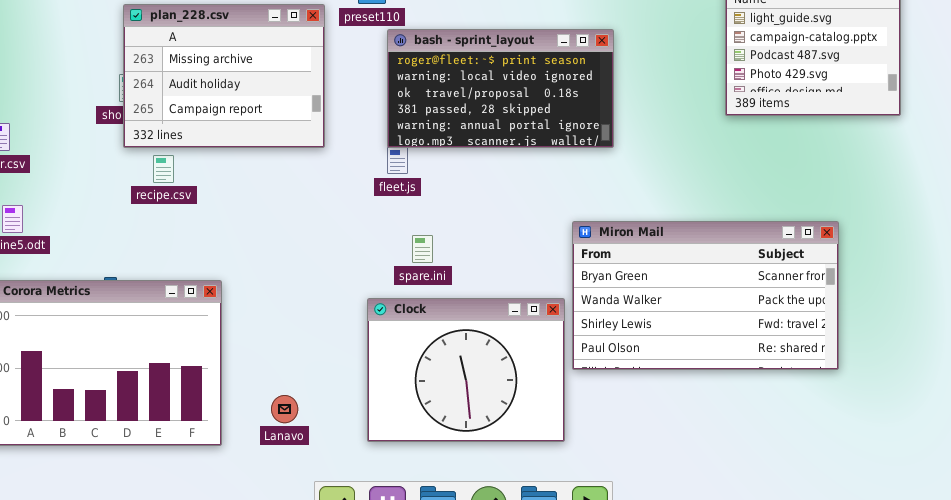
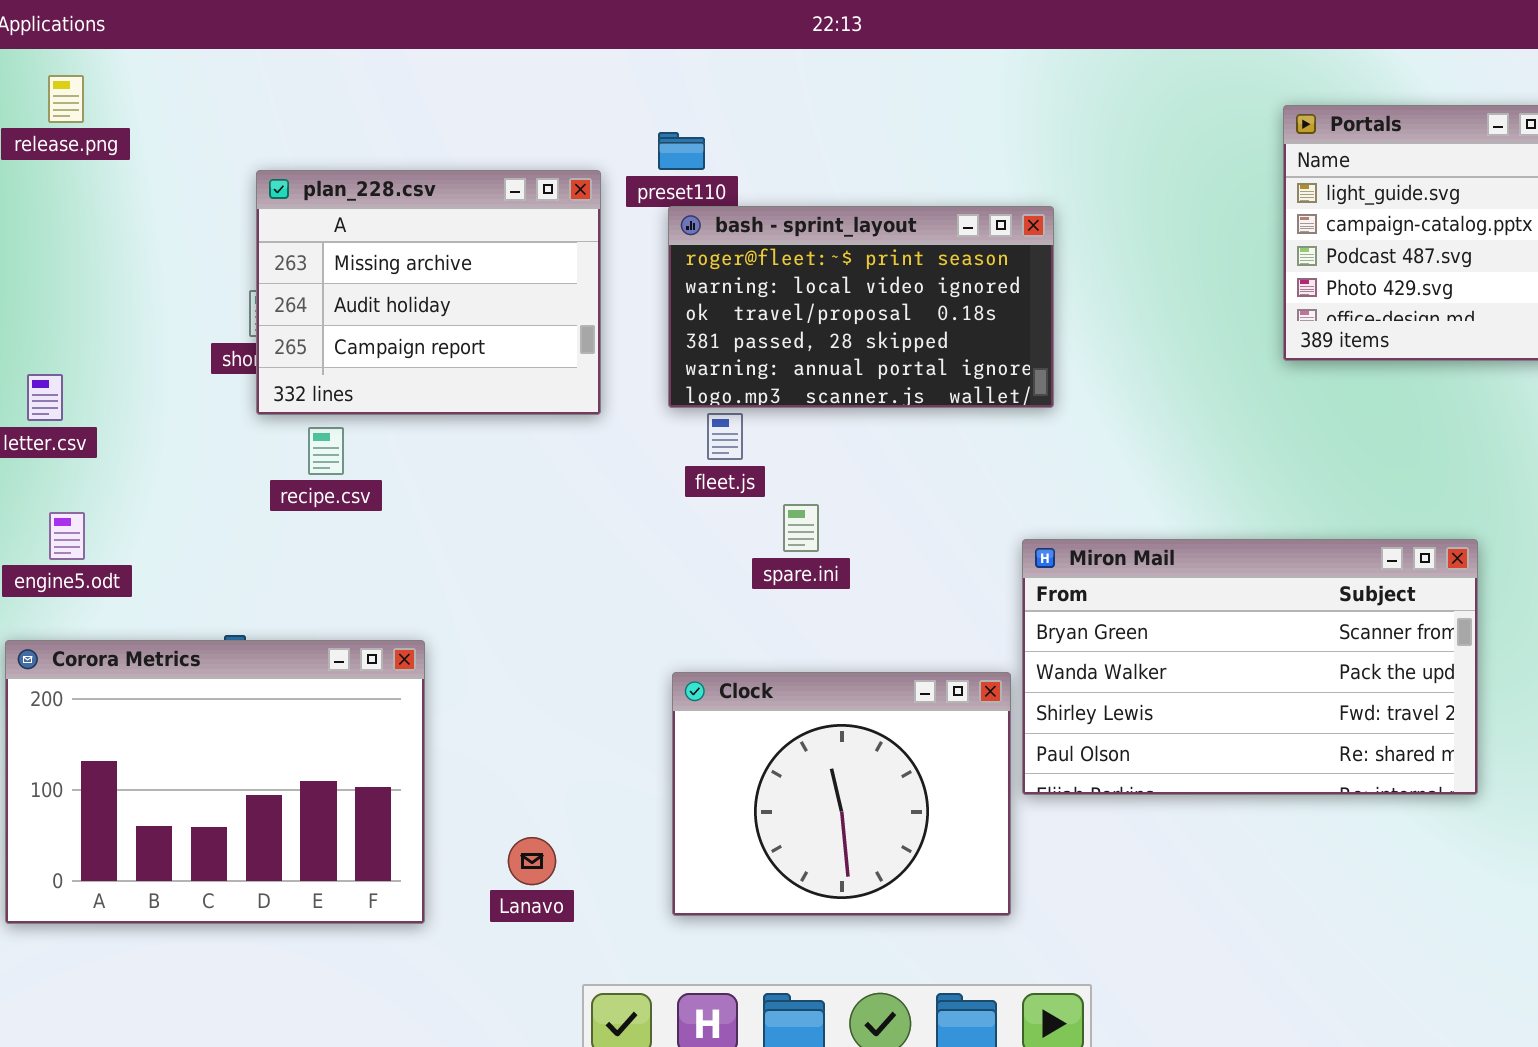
bash - sprint_layout: [387,29,614,148] -> [668,206,1054,408], moved
spare.ini: [412,235,433,263] -> [783,504,819,552], moved

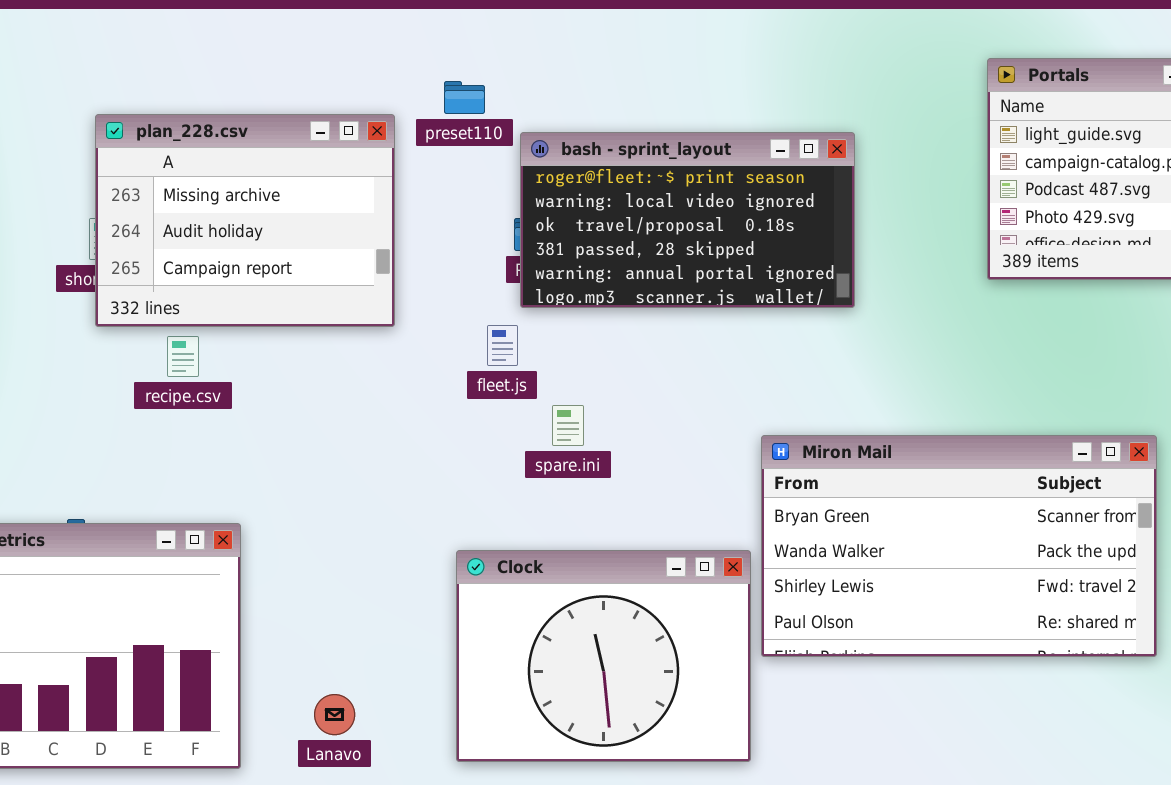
bash - sprint_layout: [668,206,1054,408] -> [520,132,855,308], moved
recipe.csv: [308,427,344,475] -> [167,336,199,377], moved

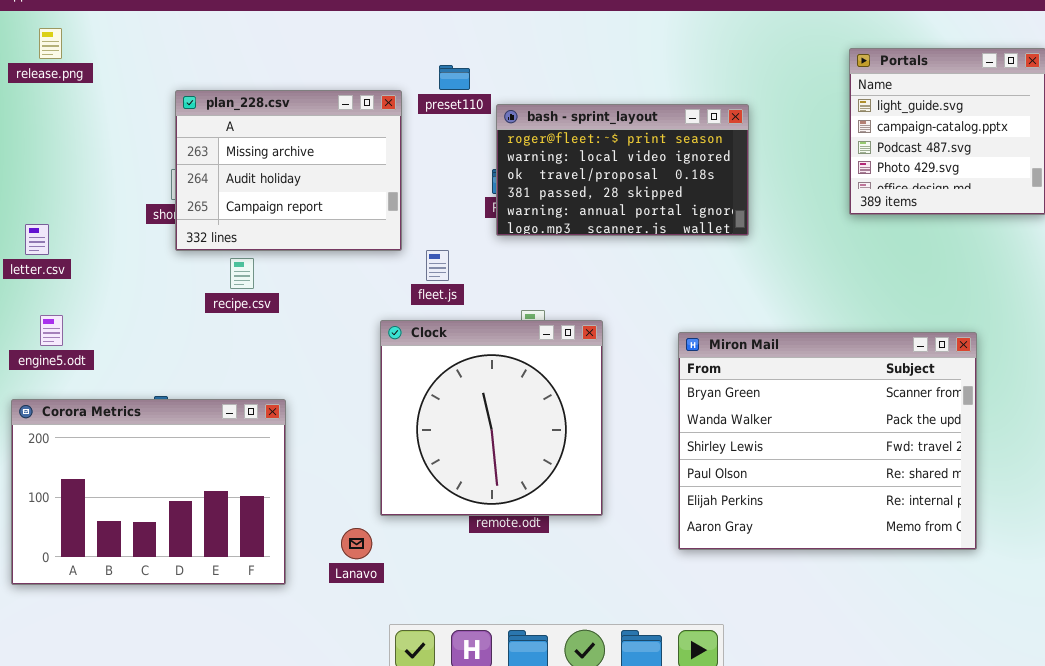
fleet.js: [487,325,518,366] -> [426,250,449,281], moved
Miron Mail: [761,435,1157,657] -> [678,332,977,550], resized
Clock: [456,550,751,762] -> [380,320,603,516], moved, resized

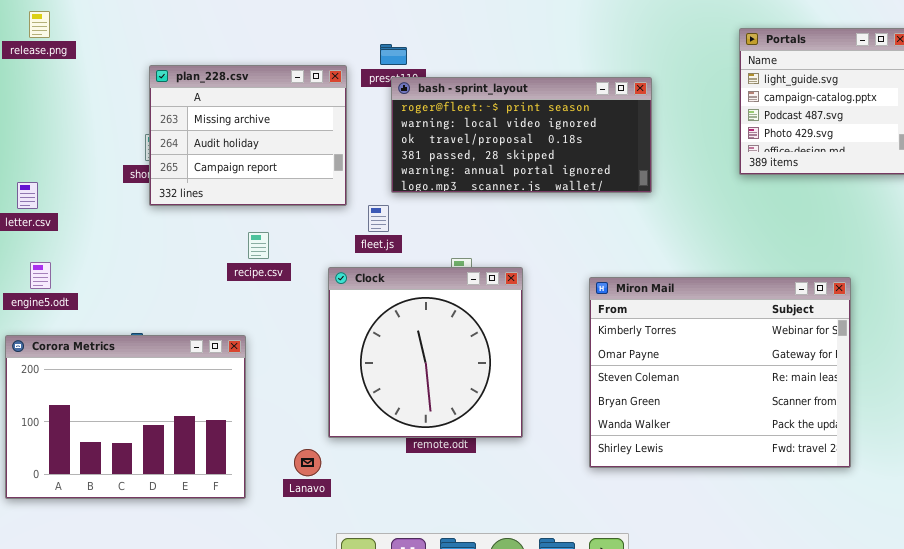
bash - sprint_layout: [496,104,749,236] -> [391,77,652,193], resized
recipe.csv: [230,258,254,289] -> [248,232,269,259], moved
Miron Mail: [678,332,977,550] -> [589,277,851,468], scrolled up 3 rows

